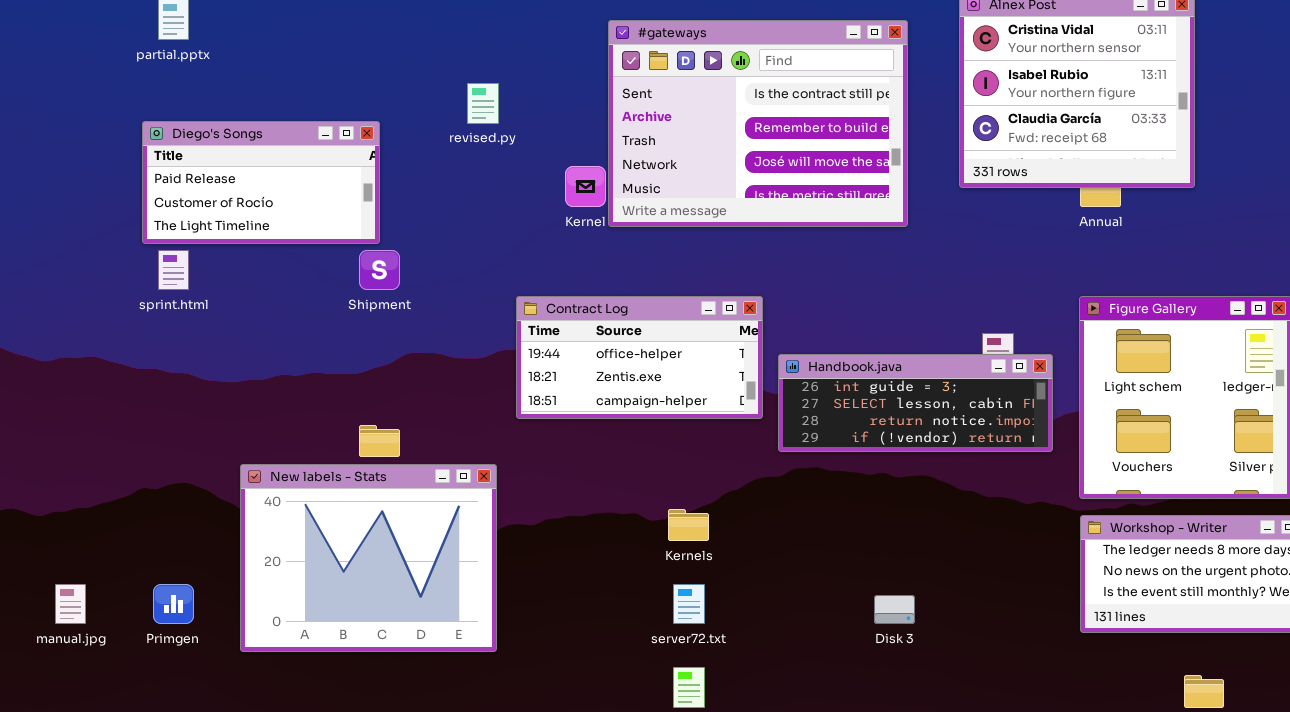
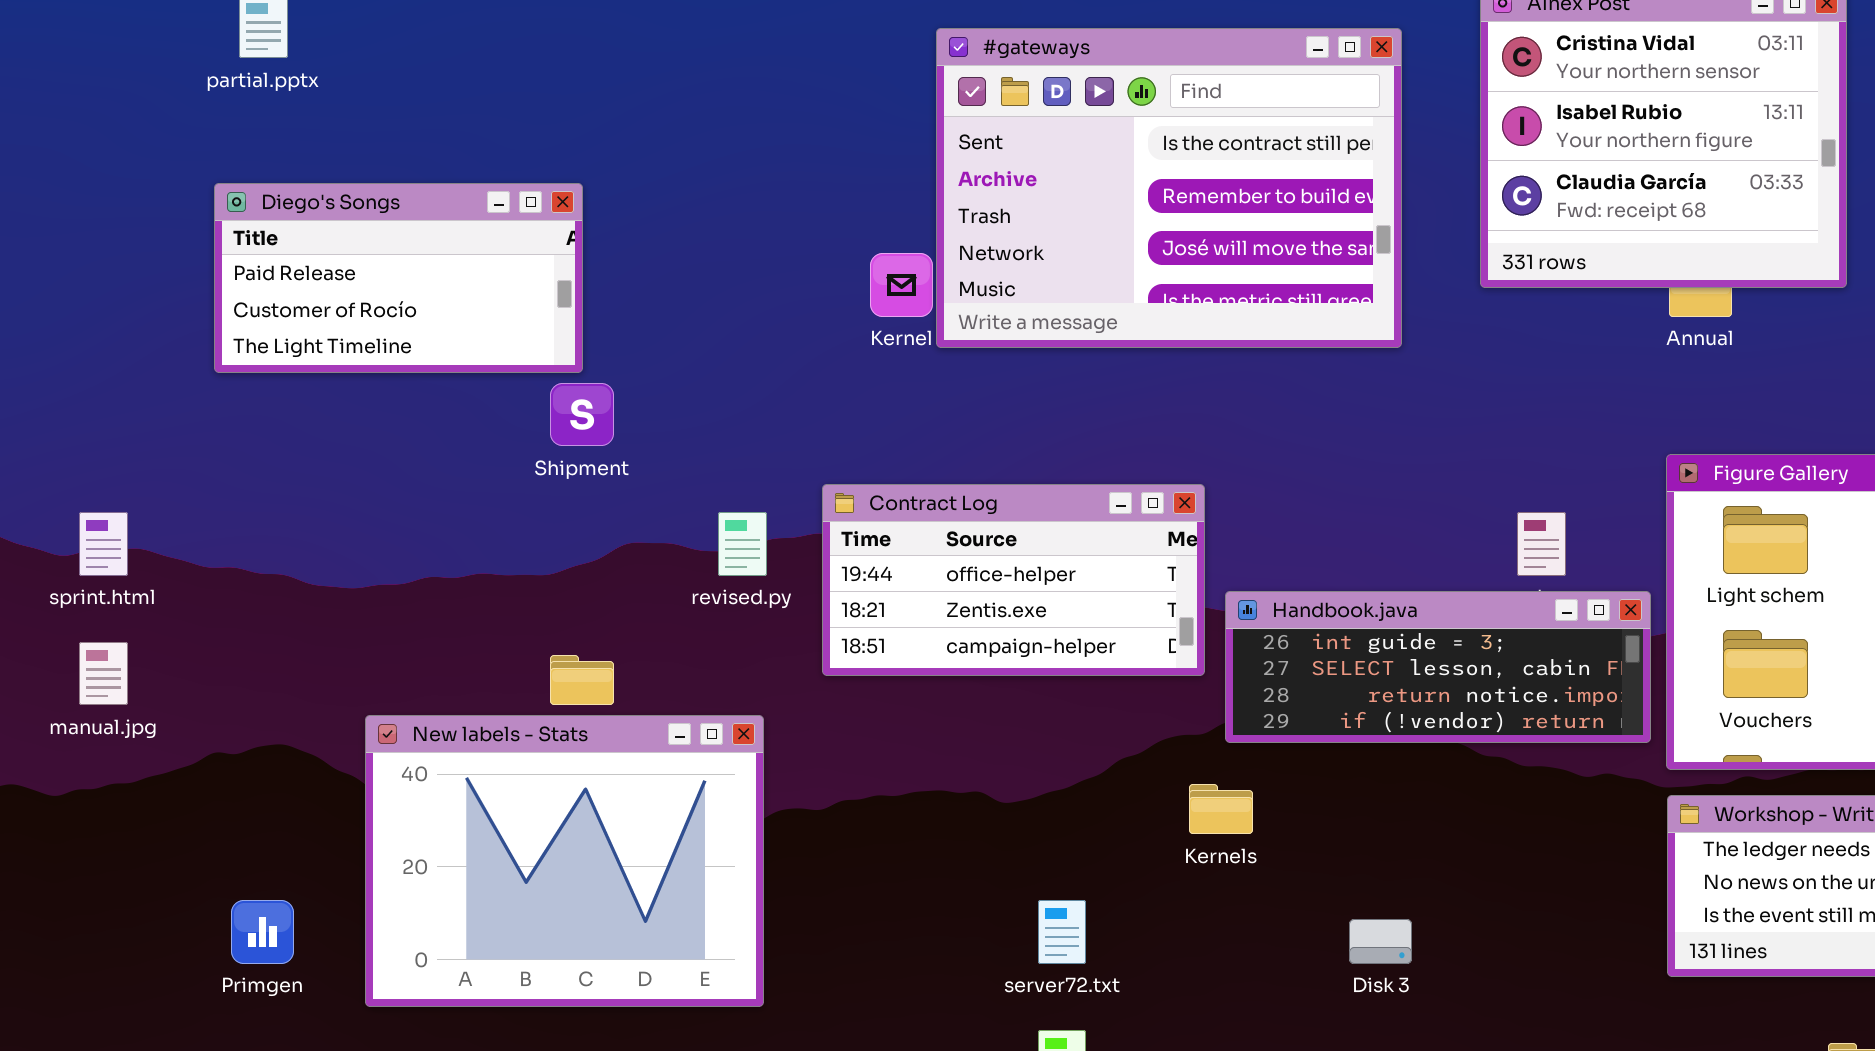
revised.py: [467,83,499,124] -> [718,512,767,576], moved
sprint.html: [158,250,189,290] -> [79,512,128,576], moved
Contract Log: [516,296,763,419] -> [822,484,1205,676], moved
Handbook.java: [778,354,1053,452] -> [1225,591,1651,743], moved
Kernels: [668,509,709,541] -> [1189,784,1253,834], moved
manual.jpg: [55,584,86,624] -> [79,642,128,705], moved

